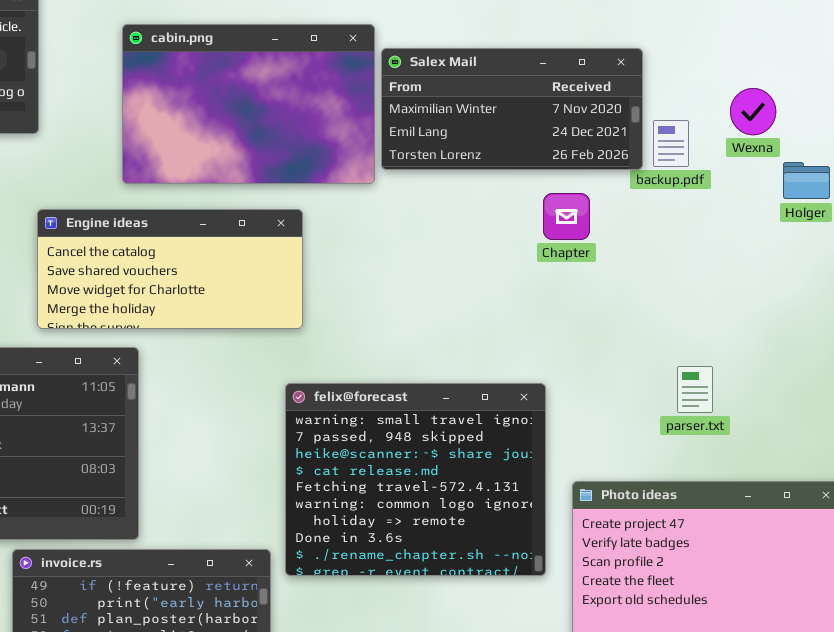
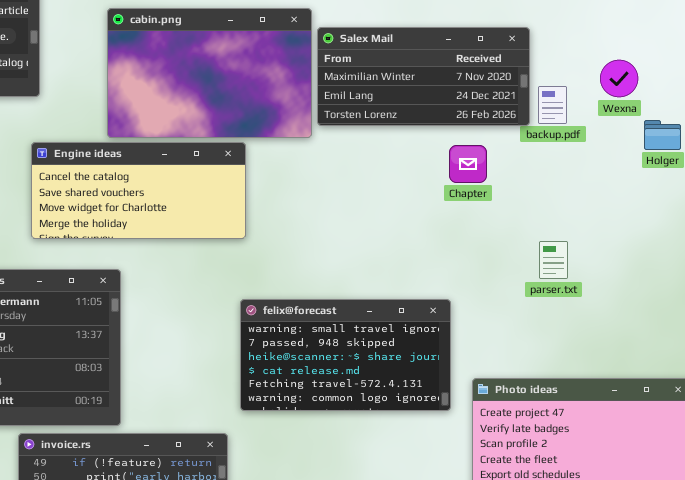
Engine ideas: [37,209,303,329] -> [31,142,246,239], moved
parser.txt: [677,366,713,413] -> [539,241,568,279], moved
felix@forecast: [285,383,546,576] -> [240,299,451,411], resized

